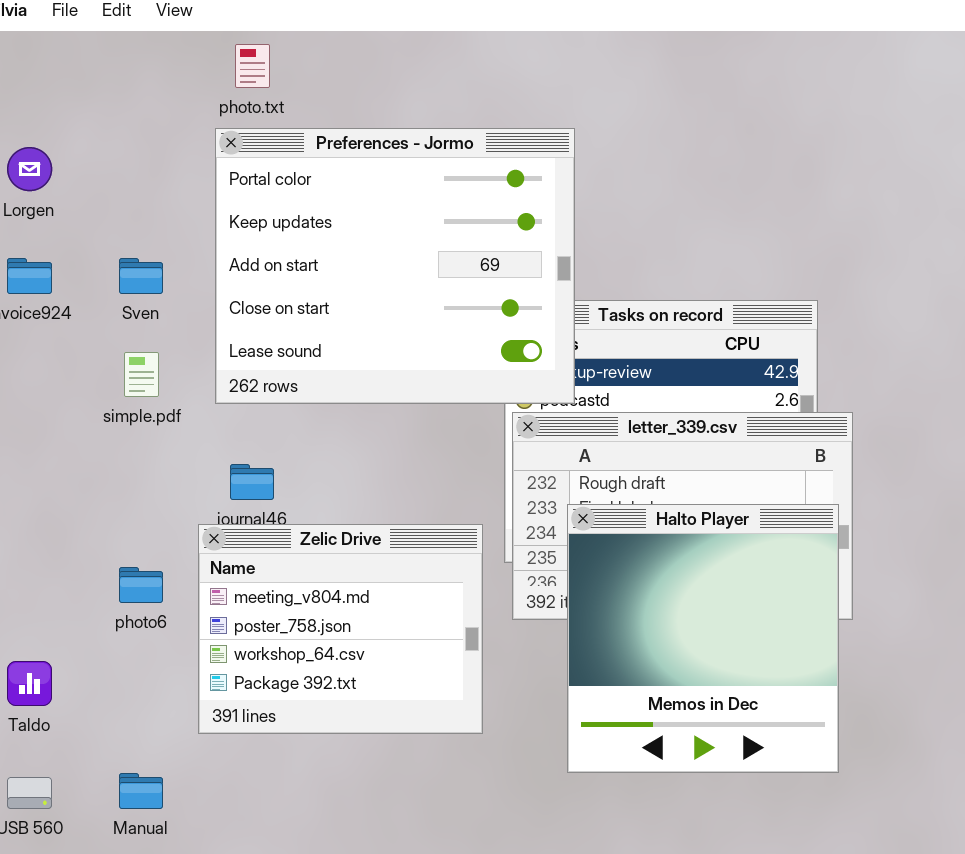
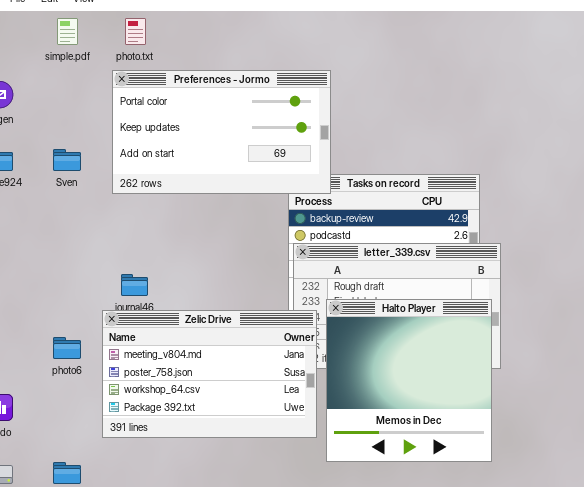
Preferences - Jormo: [215,128,575,404] -> [112,70,331,194], resized
simple.pdf: [124,352,159,397] -> [57,18,78,45], moved
Zelic Drive: [198,524,483,734] -> [102,310,317,438], resized

